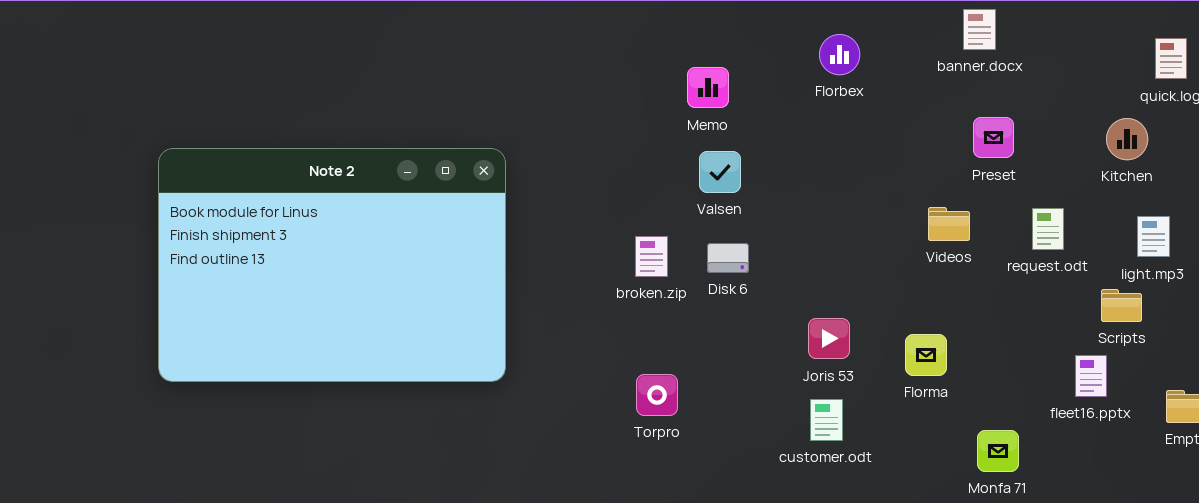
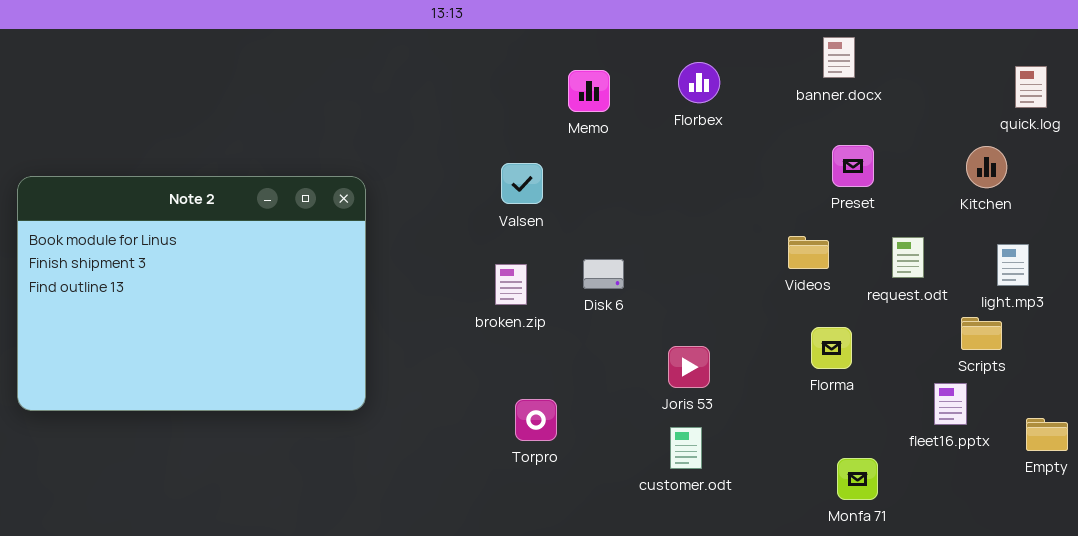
Memo: [687,67,729,108] -> [568,70,610,112], moved
Valsen: [699,151,741,193] -> [501,163,543,204], moved
Disk 6: [707,243,749,273] -> [583,259,624,289], moved
Florma: [905,334,947,376] -> [811,327,852,369], moved
Torpro: [636,374,678,416] -> [515,399,557,441], moved

